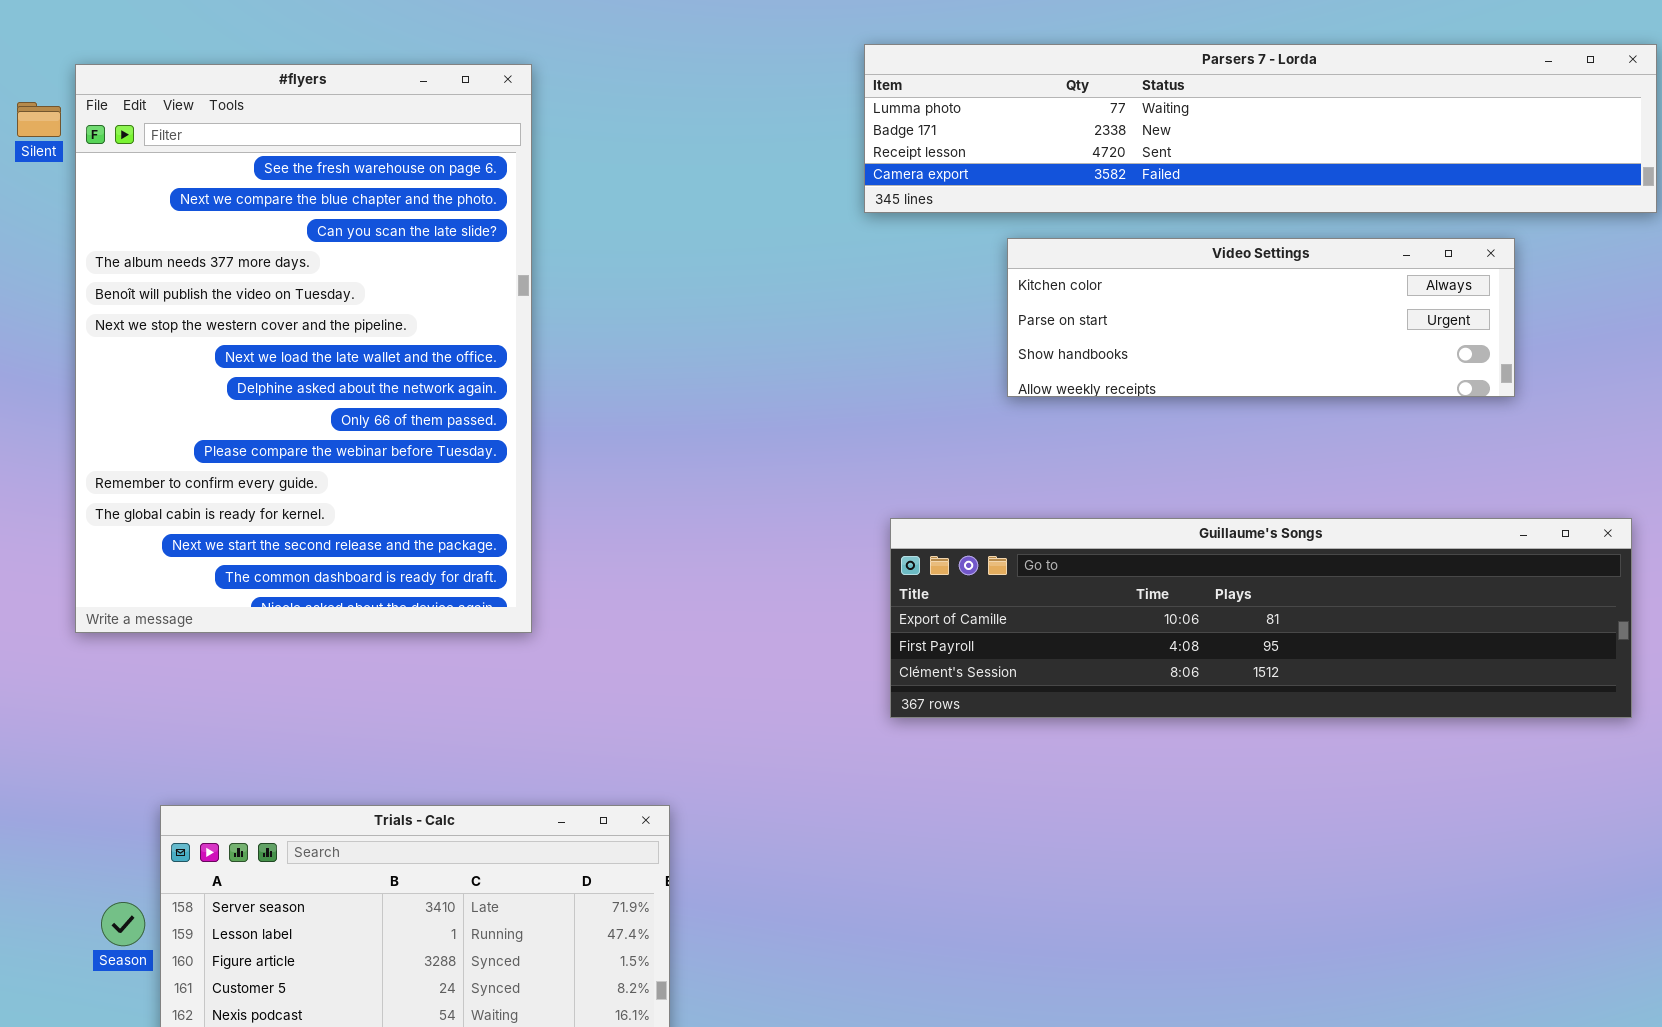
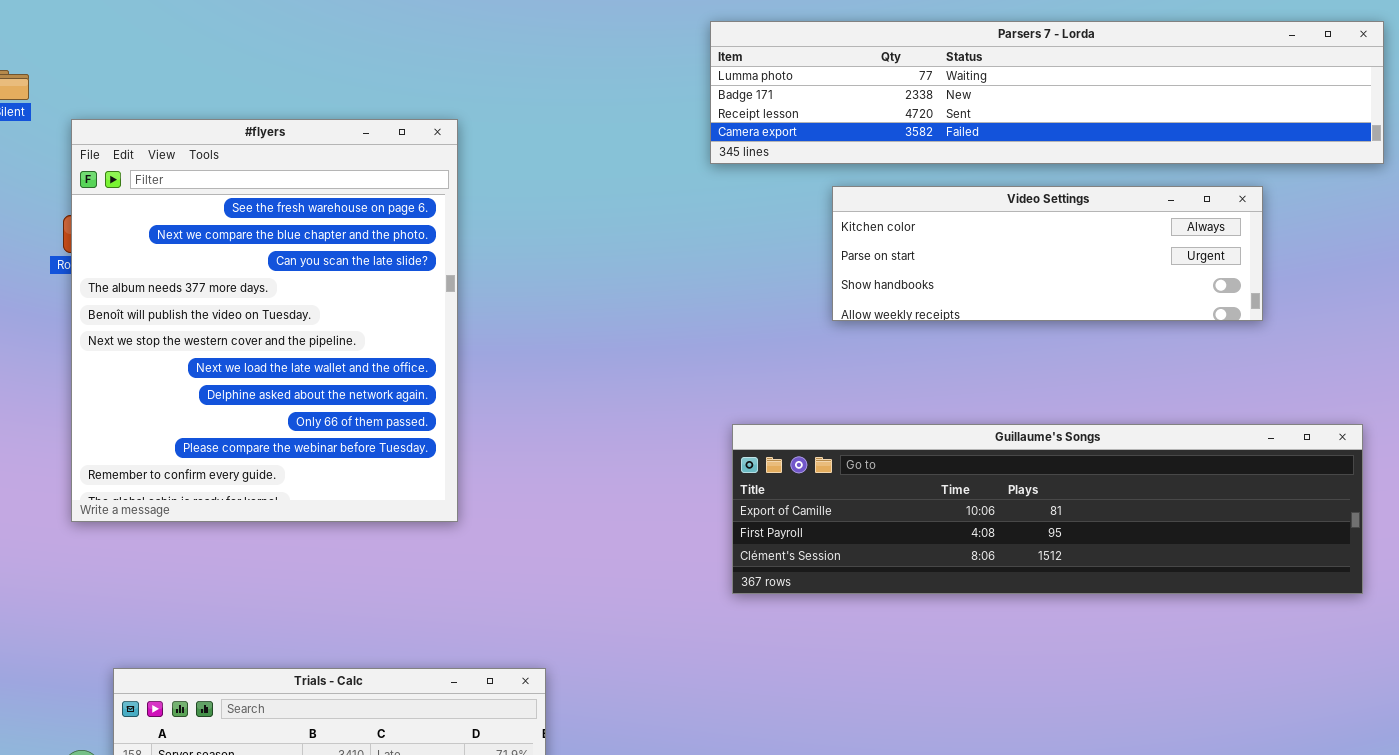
#flyers: [75,64,532,633] -> [71,119,458,522], moved, resized

